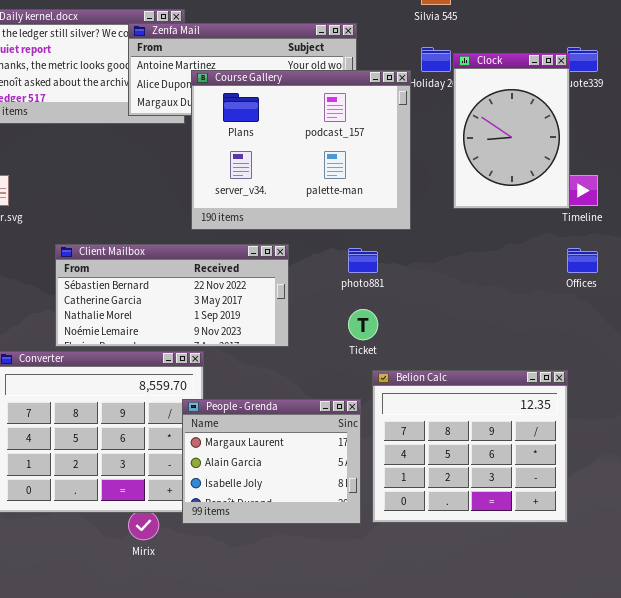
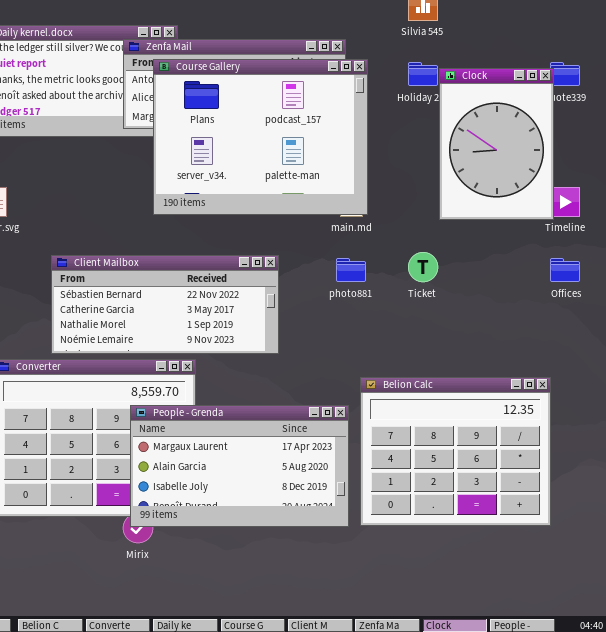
Course Gallery: [191,70,411,230] -> [153,59,368,215], moved
Ticket: [348,309,378,340] -> [408,252,438,282], moved
People - Grenda: [182,399,361,524] -> [130,405,349,527], resized

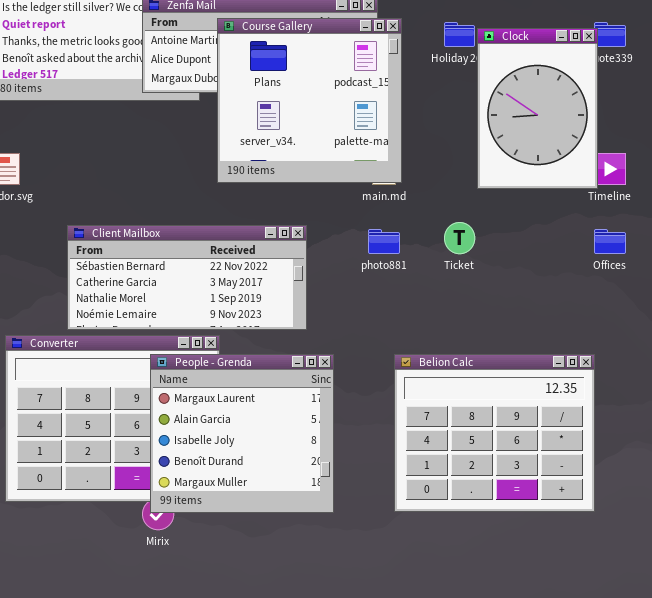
Course Gallery: [153,59,368,215] -> [217,18,402,183], resized
People - Grenda: [130,405,349,527] -> [150,354,334,513], resized

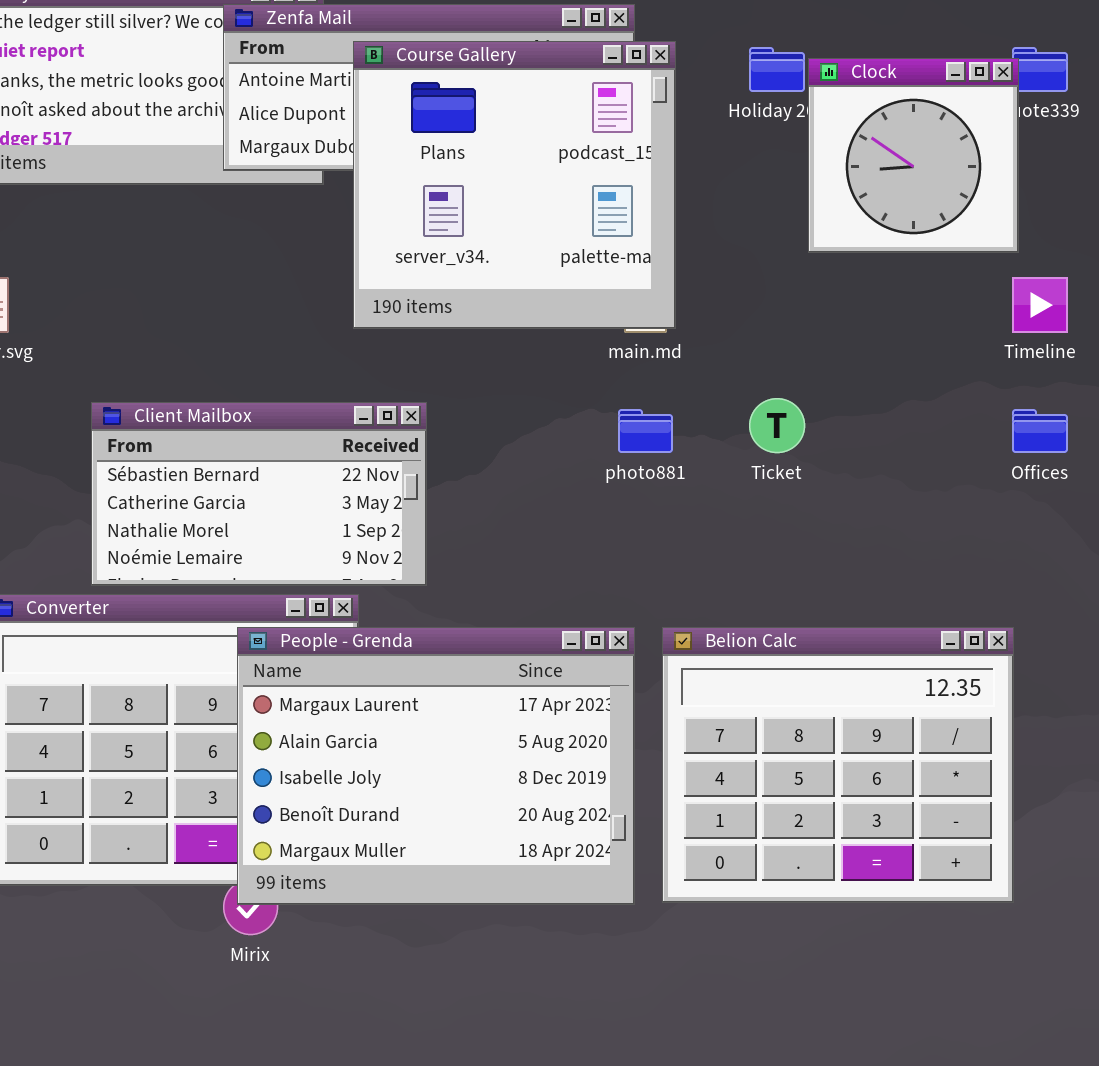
Clock: [477,28,598,189] -> [808,58,1019,253], resized
Client Mailbox: [67,225,307,330] -> [91,402,427,586], resized
People - Grenda: [150,354,334,513] -> [237,627,635,905], resized

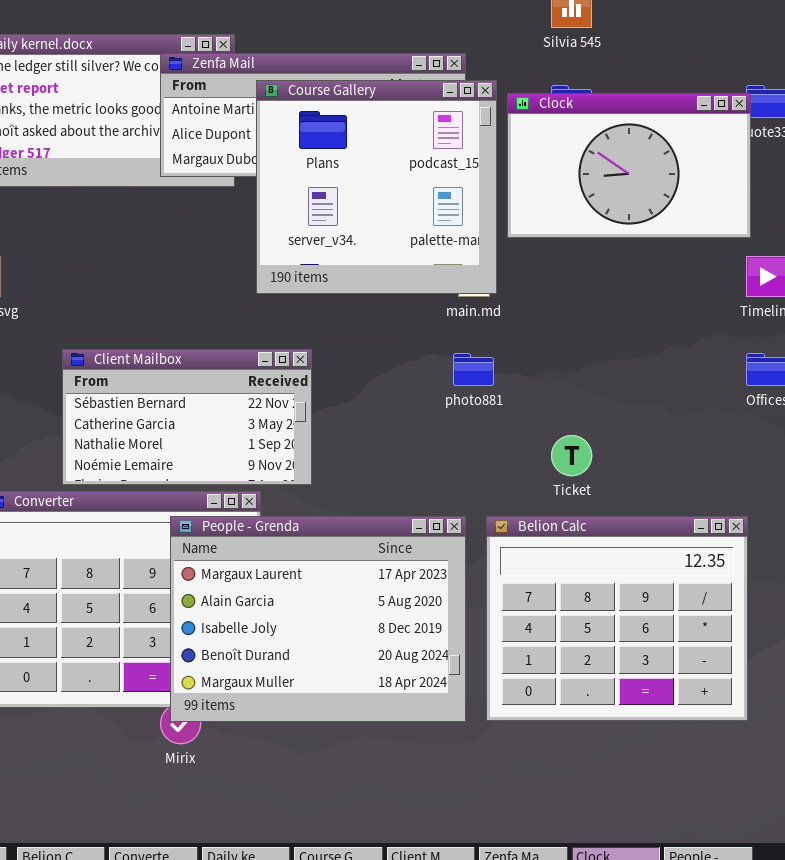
Clock: [808,58,1019,253] -> [507,93,751,238], resized
Ticket: [749,398,805,453] -> [551,435,592,476], moved

